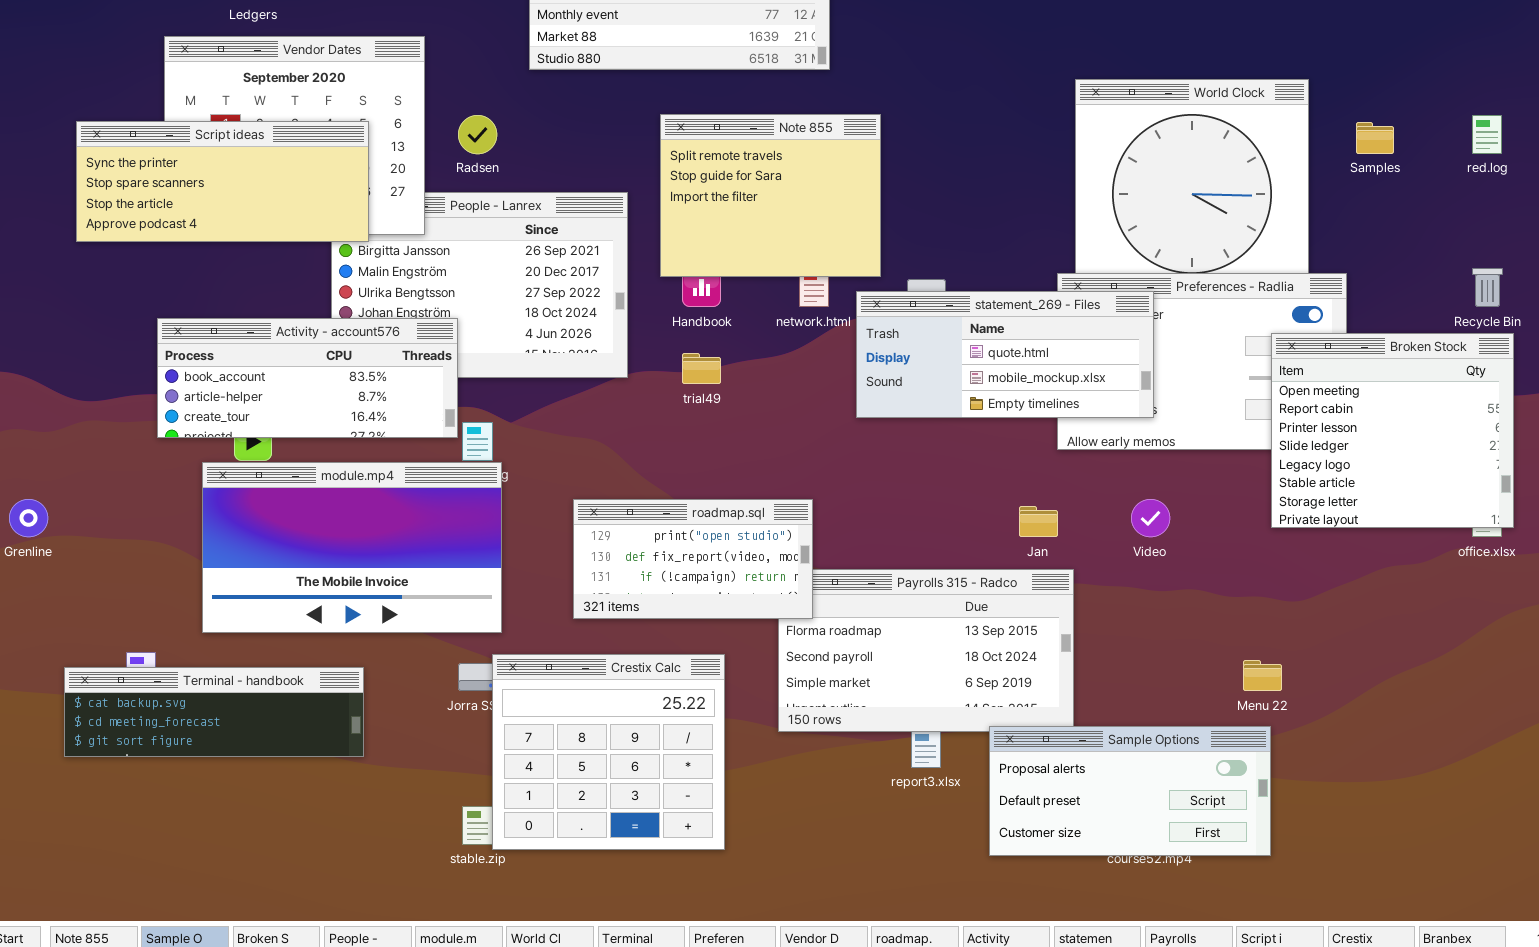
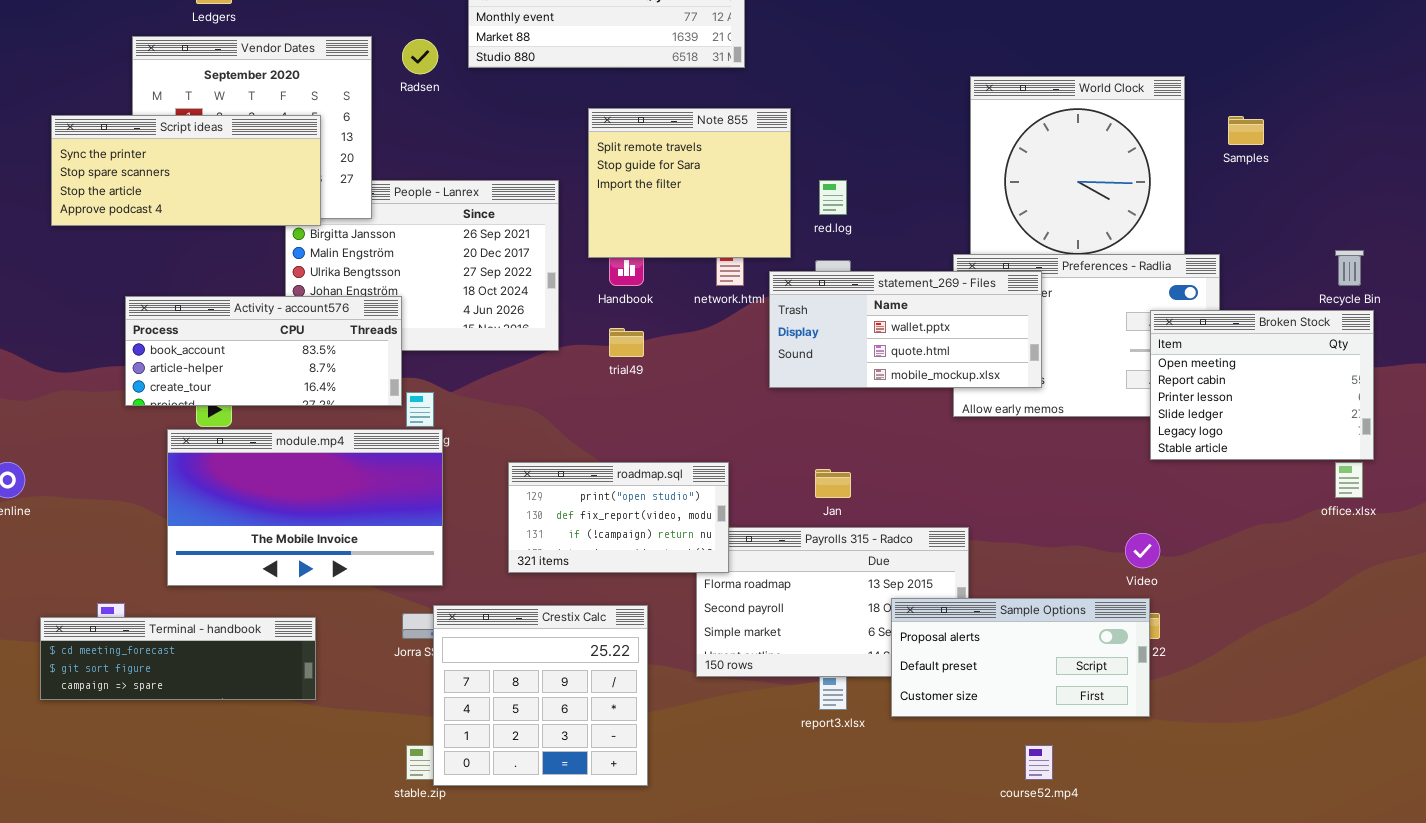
Radsen: [458,115,497,154] -> [402,39,438,74], moved
red.log: [1472,115,1502,154] -> [819,180,847,215], moved
statement_269 - Files: [856,291,1154,418] -> [769,271,1042,388], scrolled up 1 row
Broken Stock: [1271,333,1514,528] -> [1150,310,1374,460], resized
Video: [1131,499,1170,537] -> [1125,533,1160,568], moved
Jan: [1019,506,1058,537] -> [815,469,851,498], moved
Terminal - handbook: [64,667,364,757] -> [40,617,316,700], scrolled down 1 row
Sample Options: [989,726,1271,856] -> [891,598,1150,717], moved

